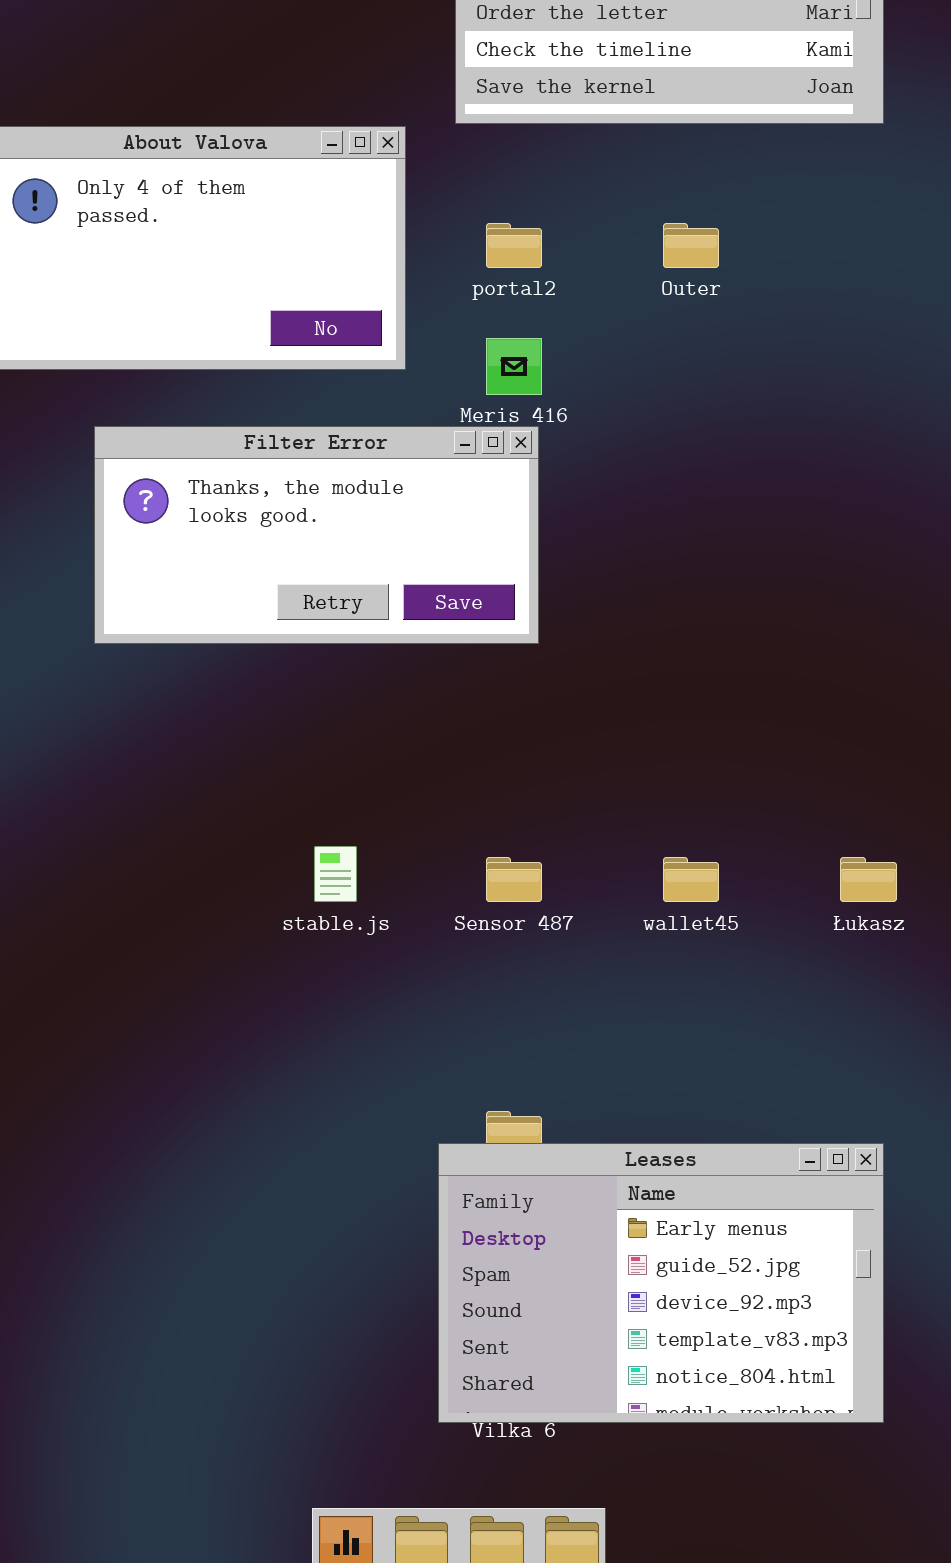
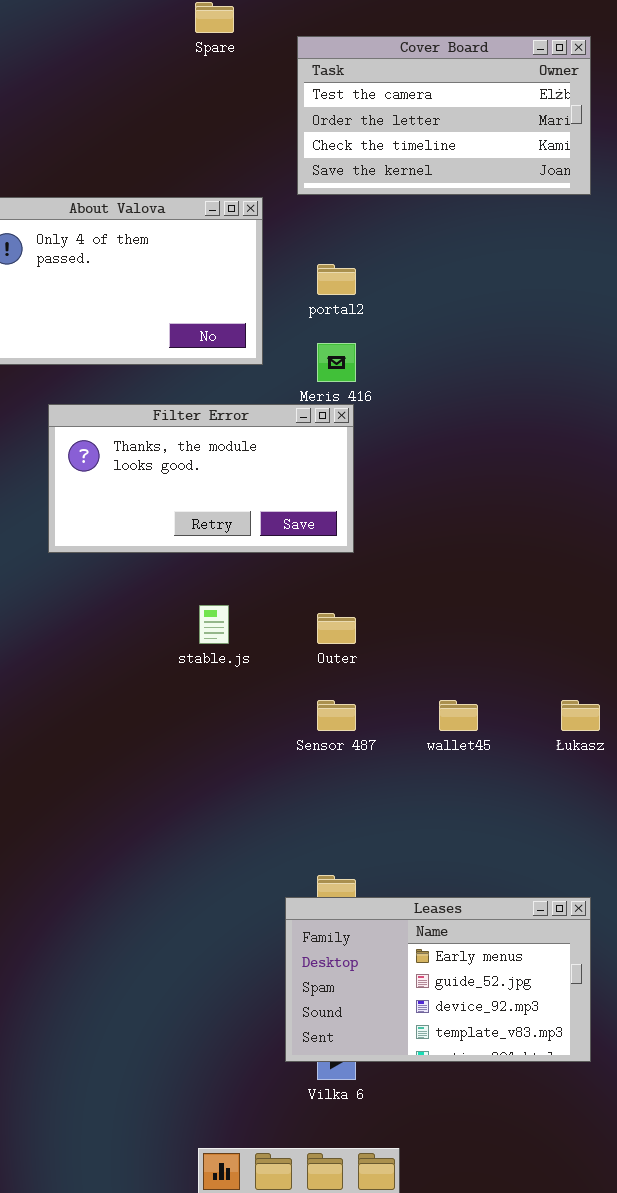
Outer: [663,223,719,268] -> [317,613,356,644], moved
stable.js: [314,846,357,902] -> [199,605,229,644], moved
Leases: [438,1143,884,1423] -> [285,897,591,1062], resized

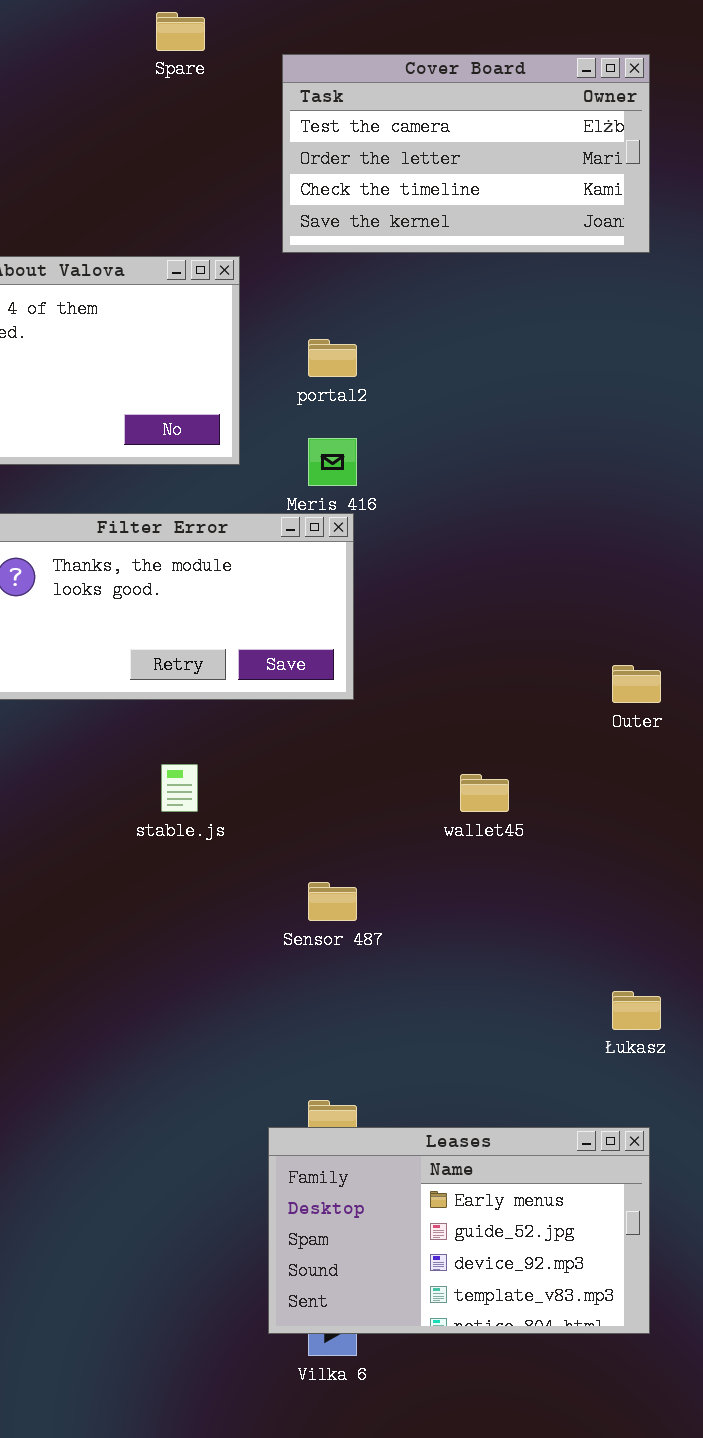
Outer: [317,613,356,644] -> [612,665,661,703], moved
wallet45: [439,700,478,731] -> [460,774,509,812], moved
Łukasz: [561,700,600,731] -> [612,991,661,1030], moved

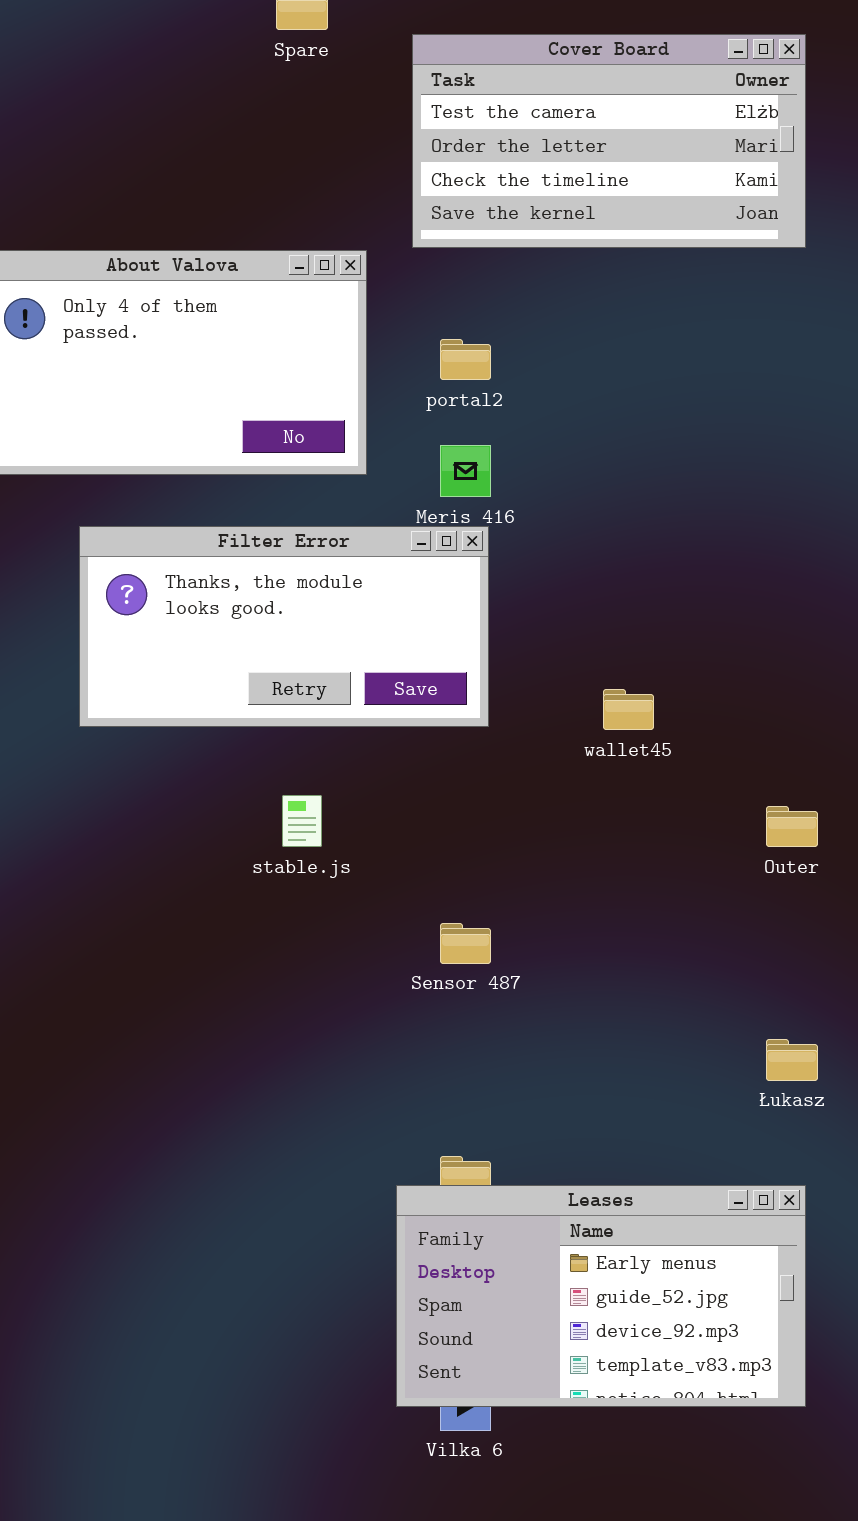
Outer: [612,665,661,703] -> [766,806,818,847], moved
wallet45: [460,774,509,812] -> [603,689,654,730], moved

